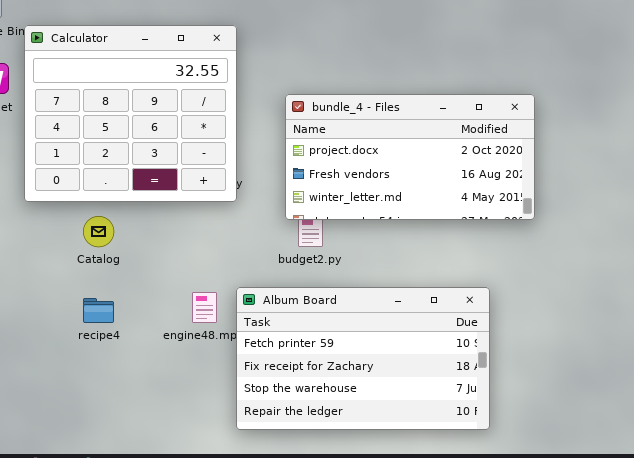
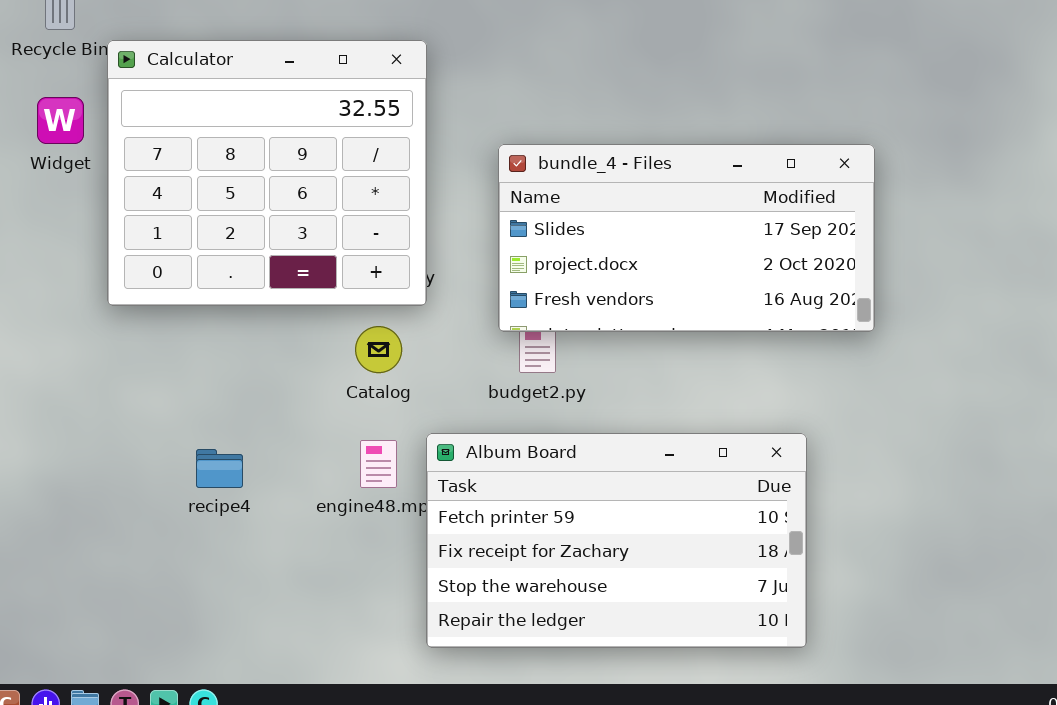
bundle_4 - Files: [285,94,535,220] -> [498,144,875,332], scrolled up 1 row
Catalog: [83,216,114,247] -> [355,326,402,373], moved

